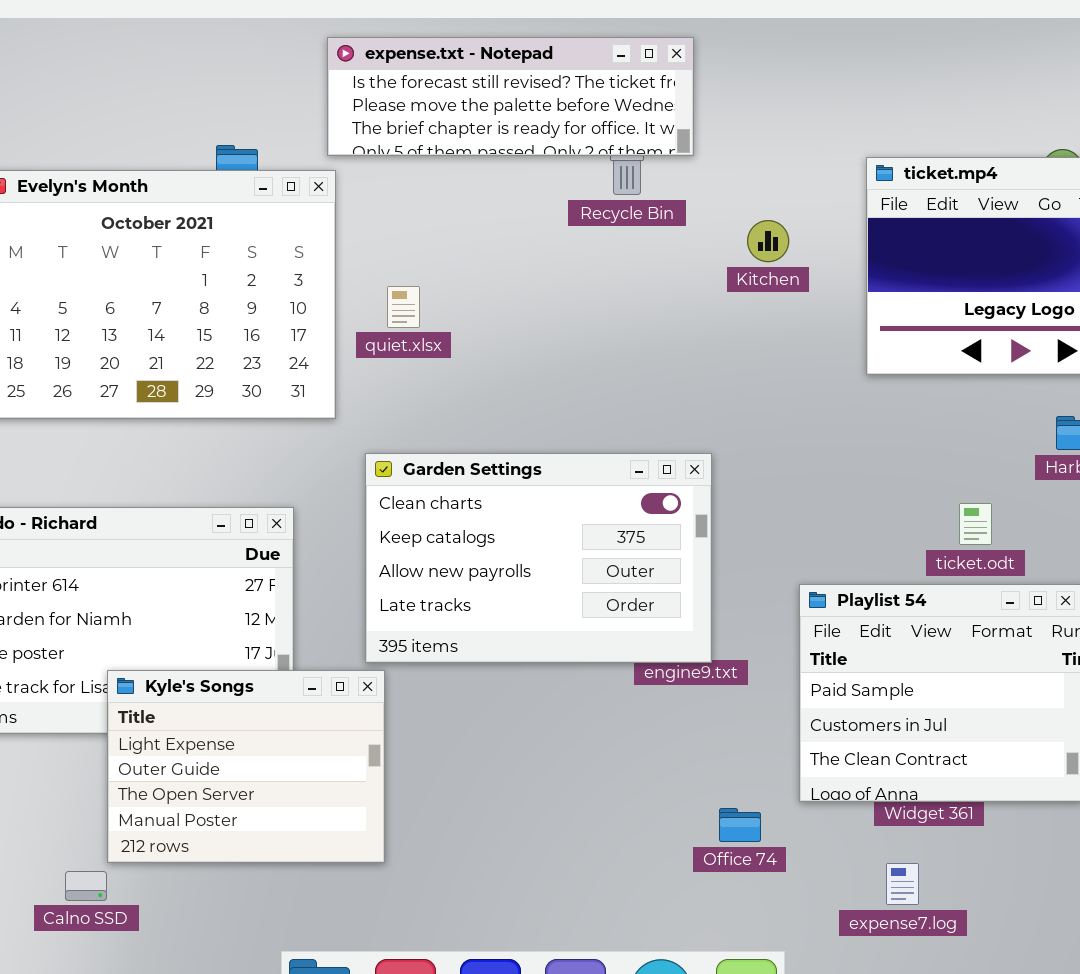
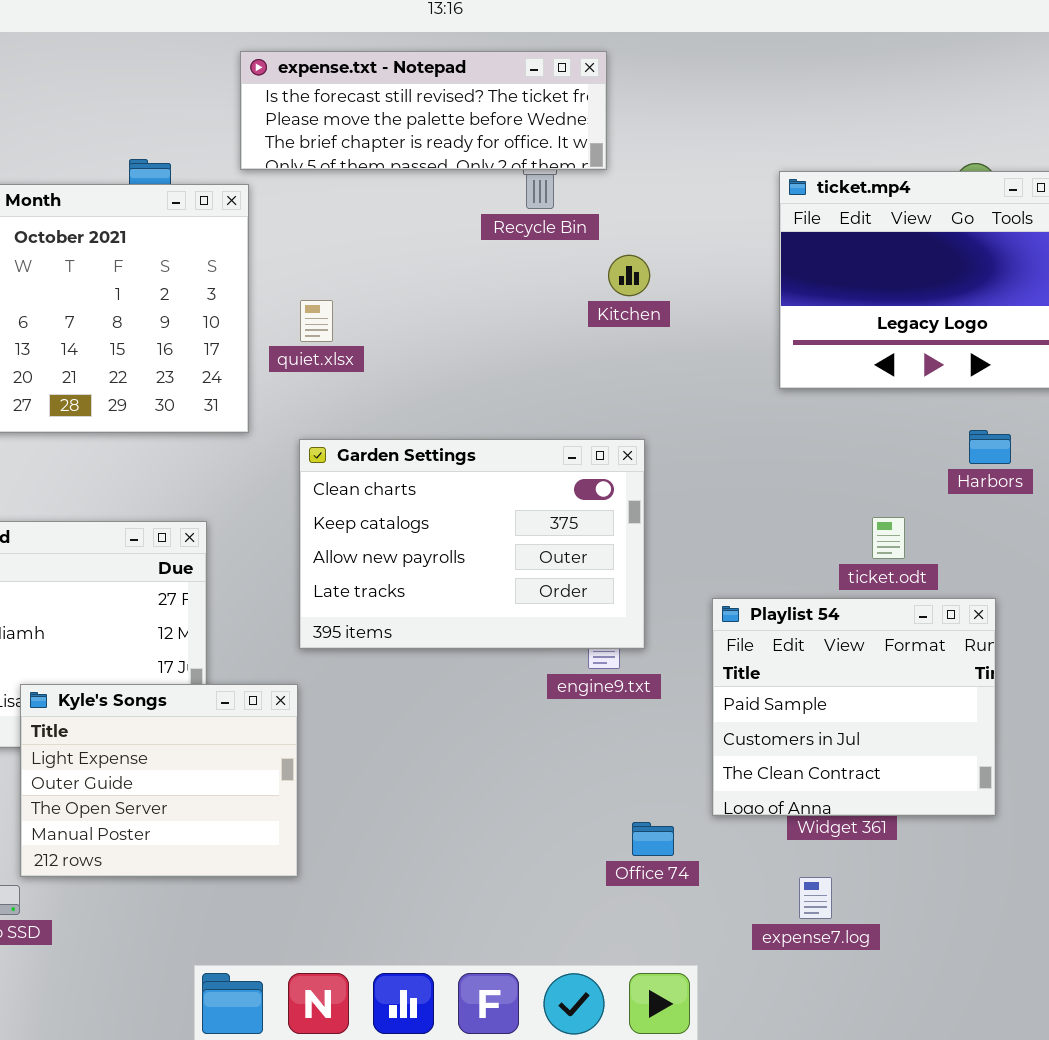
Kitchen: [747,220,789,262] -> [608,255,650,296], moved
Garden Settings: [365,453,712,663] -> [299,439,645,649], moved

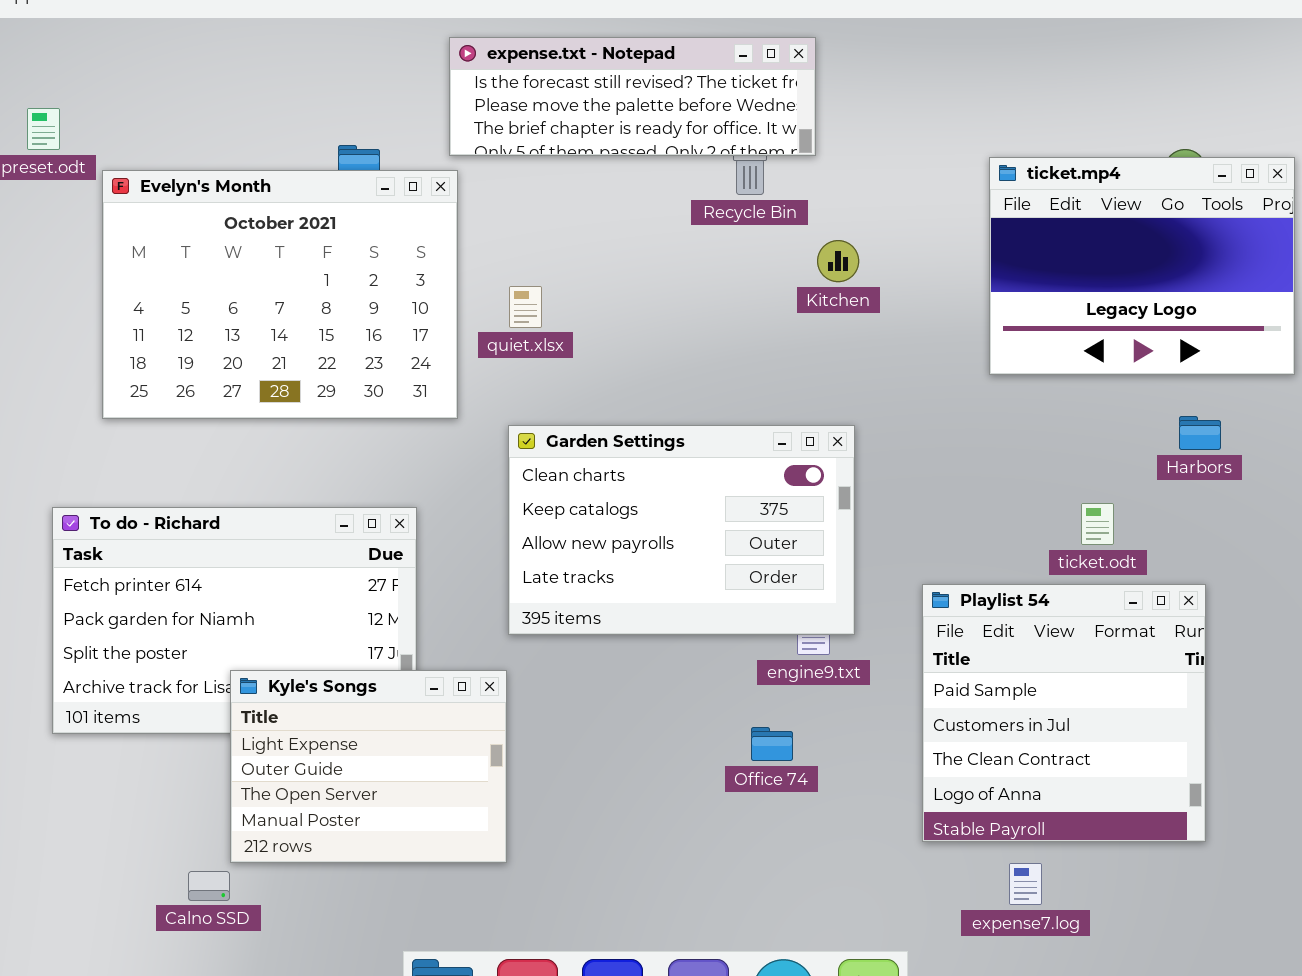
Playlist 54: [712,598,996,816] -> [922,584,1206,842], resized
Office 74: [632,822,674,856] -> [751,727,793,761], moved

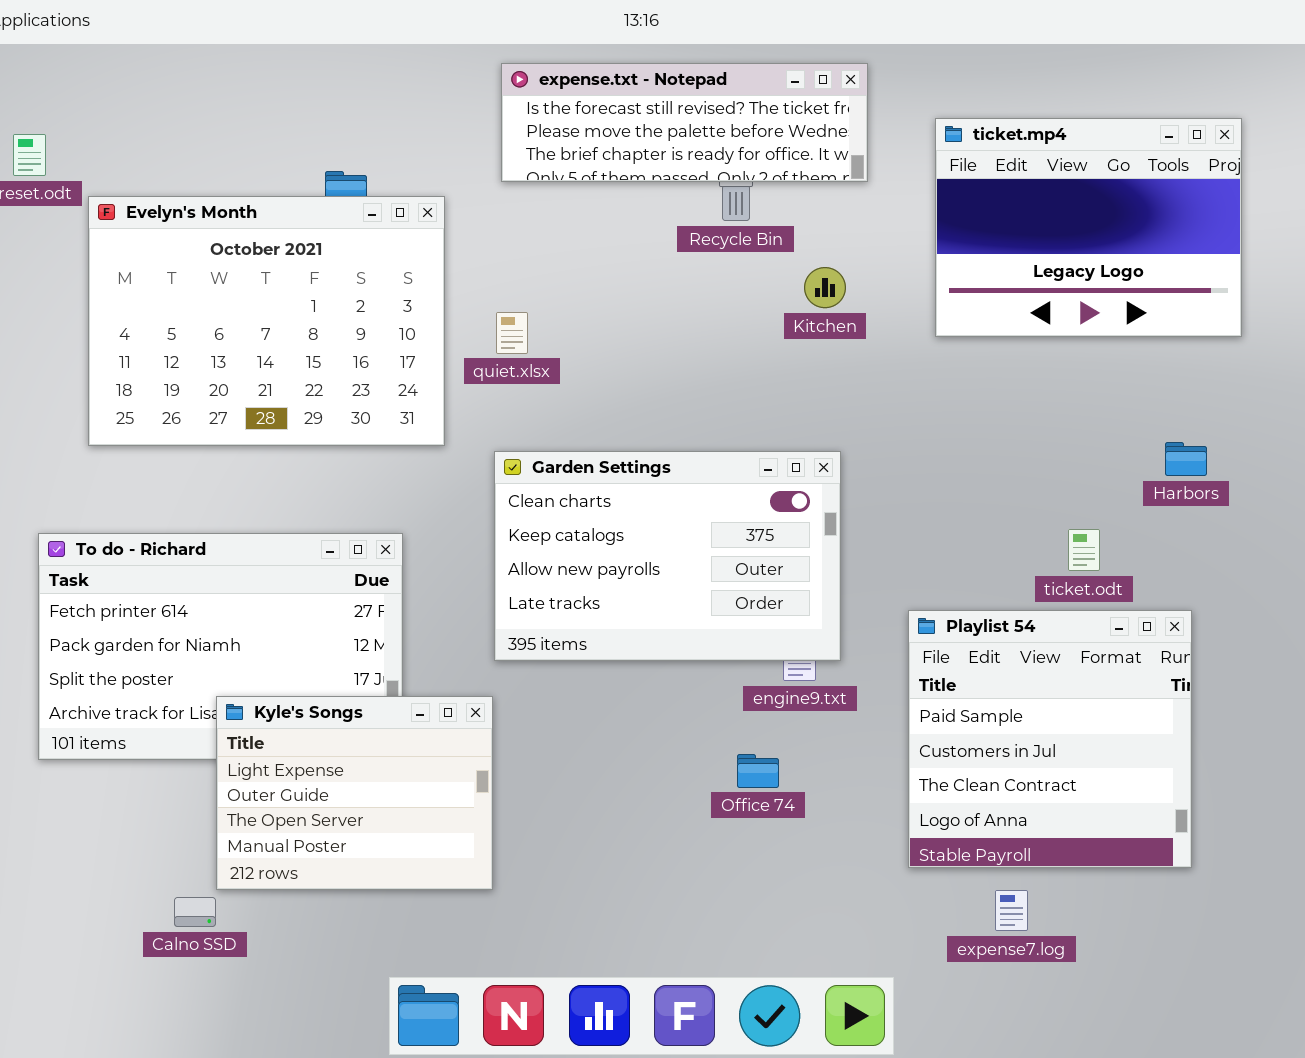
expense.txt - Notepad: [449,37,816,156] -> [501,63,868,182], moved
ticket.mp4: [989,157,1295,375] -> [935,118,1242,337], moved

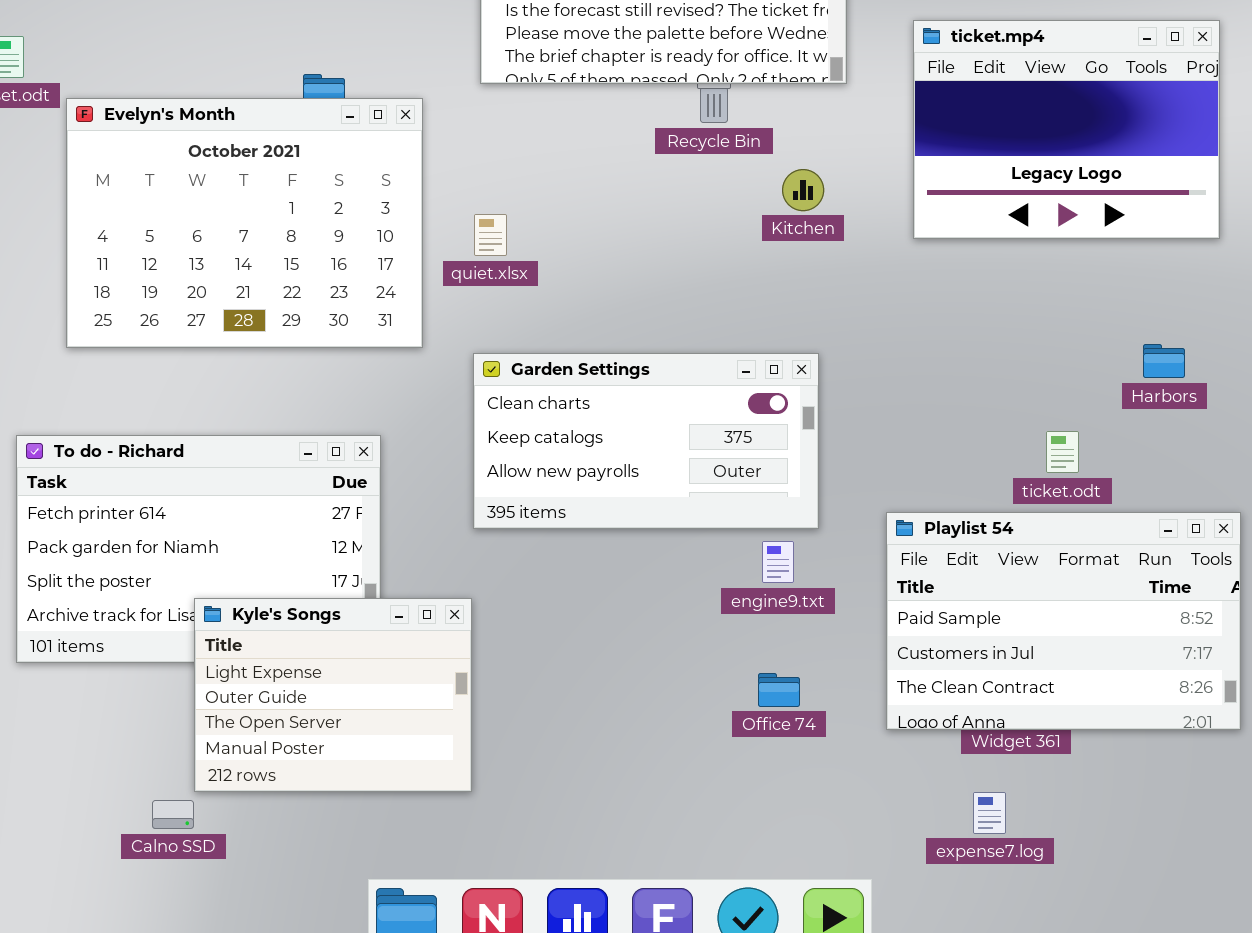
Garden Settings: [494,451,841,661] -> [473,353,819,529], resized
Playlist 54: [908,610,1192,868] -> [886,512,1241,730], resized
Office 74: [737,754,779,788] -> [758,673,800,707], moved

